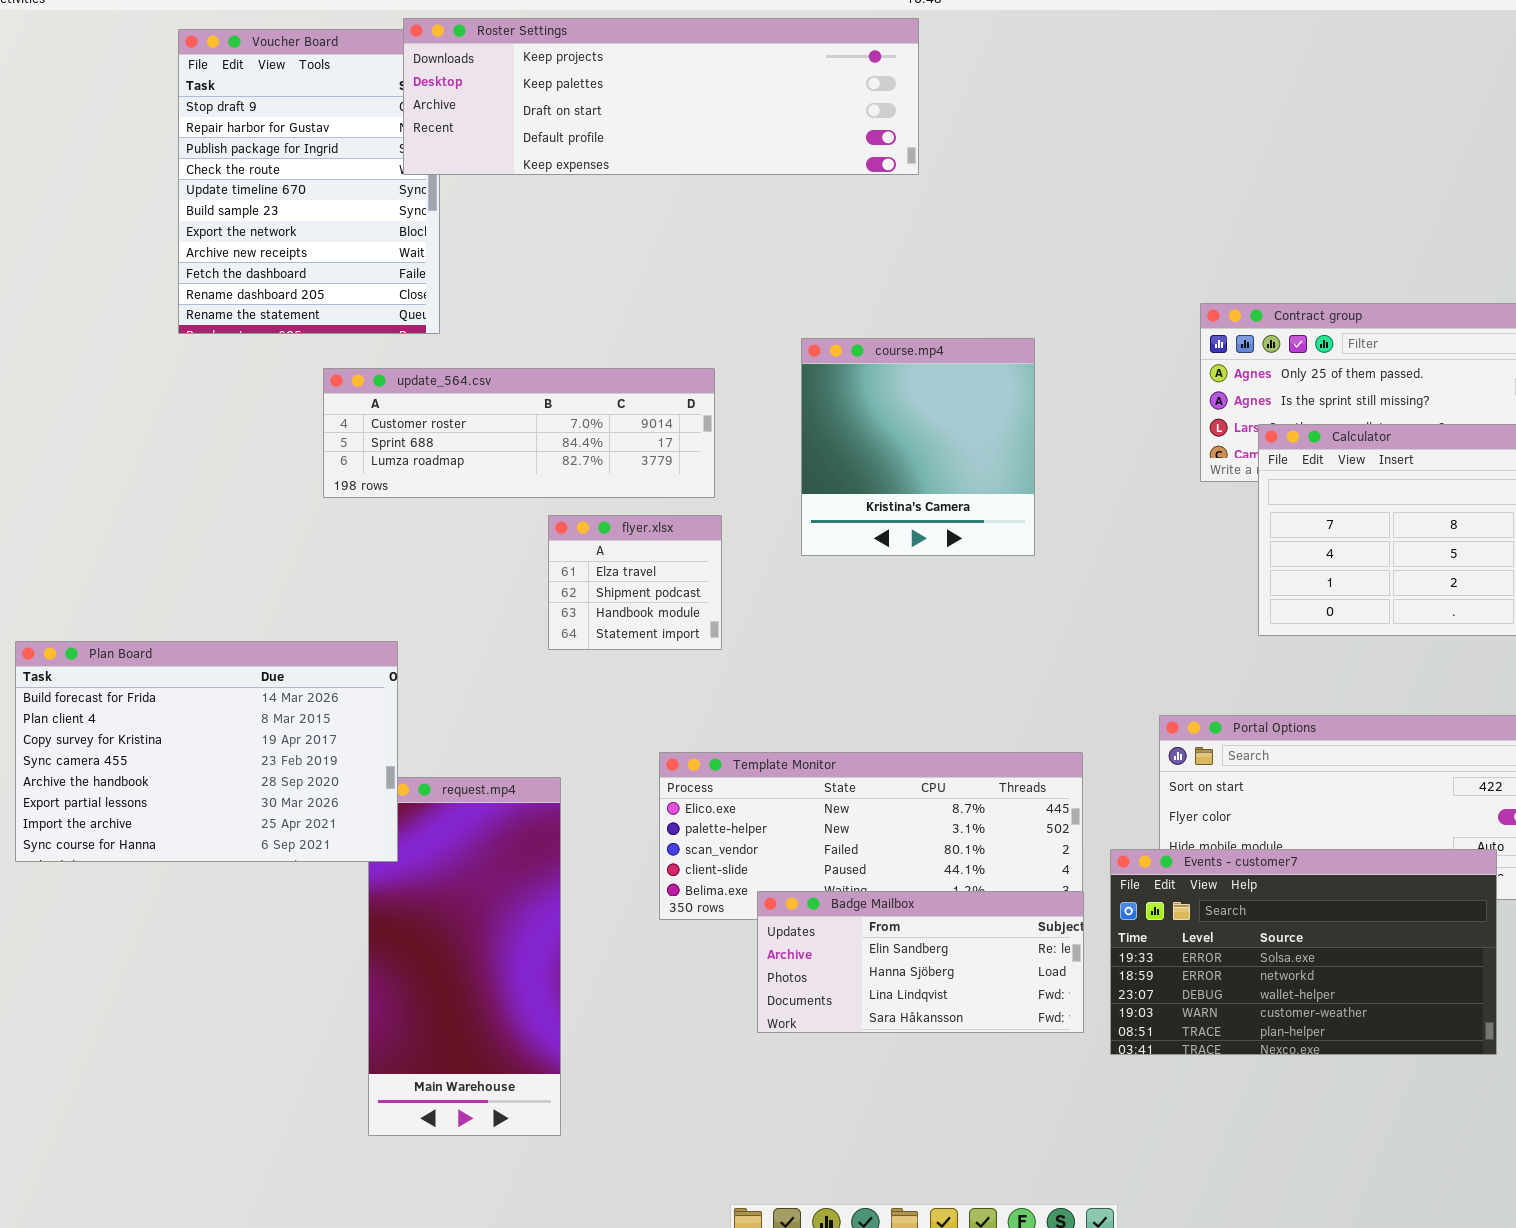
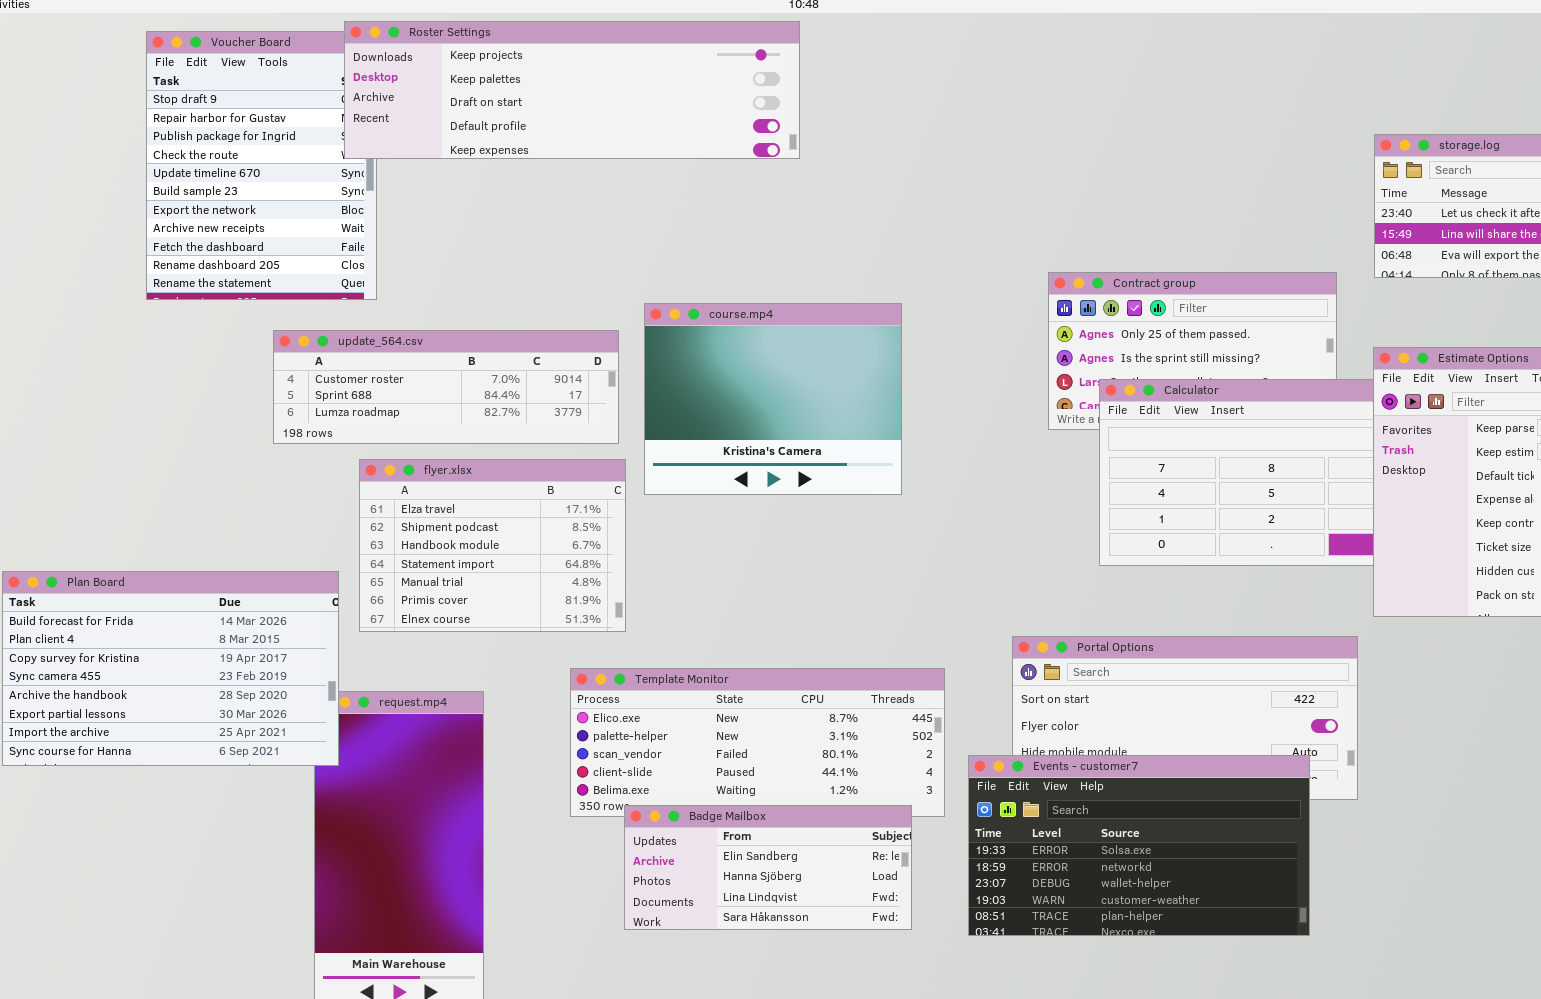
course.mp4: [801,338,1035,556] -> [644,303,902,495], resized
flyer.xlsx: [548,515,722,650] -> [359,459,626,632], resized
Badge Mailbox: [757,891,1084,1033] -> [624,805,912,930], moved

